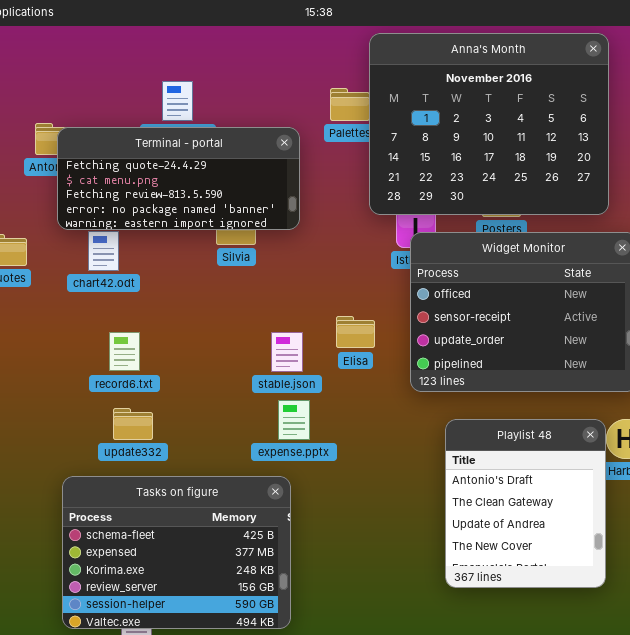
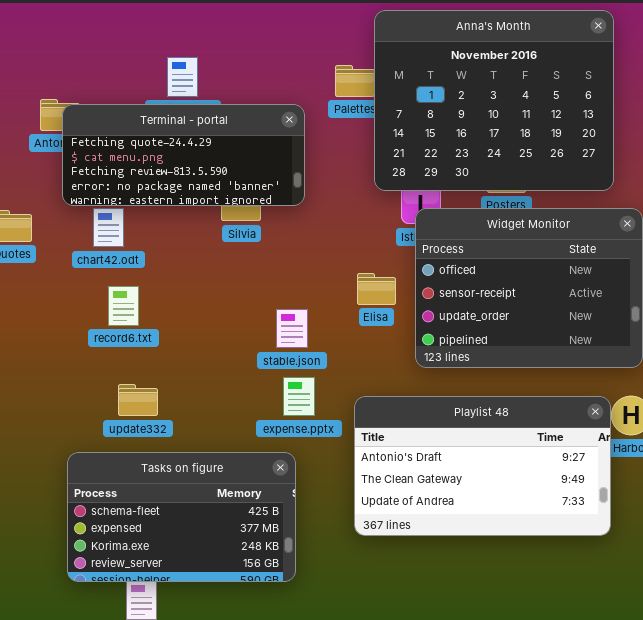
Elisa: [336,316,375,348] -> [357,273,396,305], moved
record6.txt: [109,332,140,371] -> [108,286,139,326], moved
Playlist 48: [445,419,606,588] -> [354,396,611,536], resized
Tasks on figure: [62,476,291,629] -> [67,452,296,582], resized

